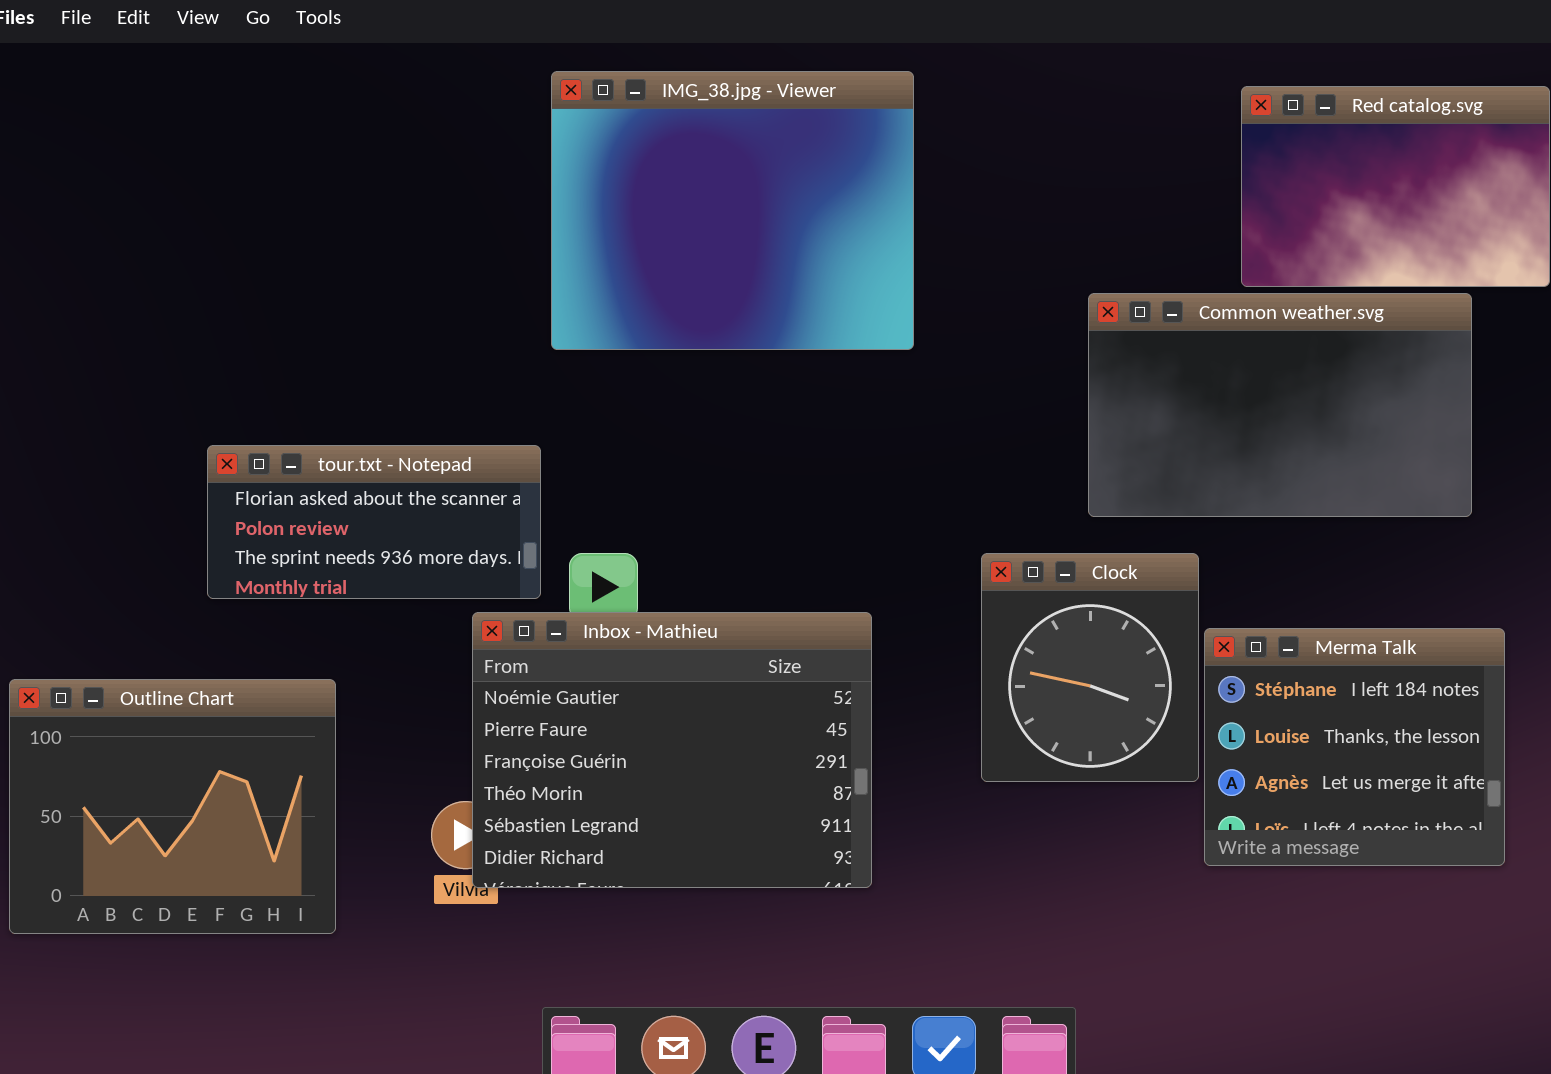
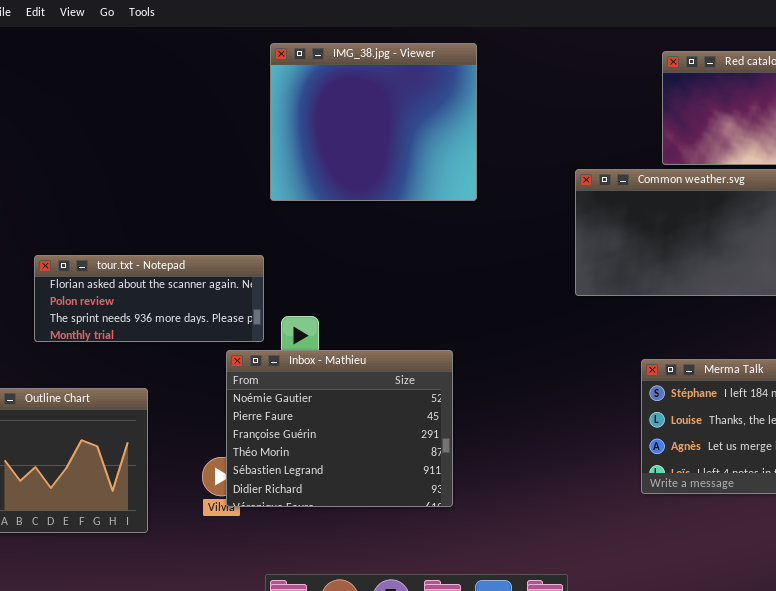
tour.txt - Notepad: [207,445,541,599] -> [34,255,264,342], resized
Clock: [981,553,1199,782] -> none, closed

